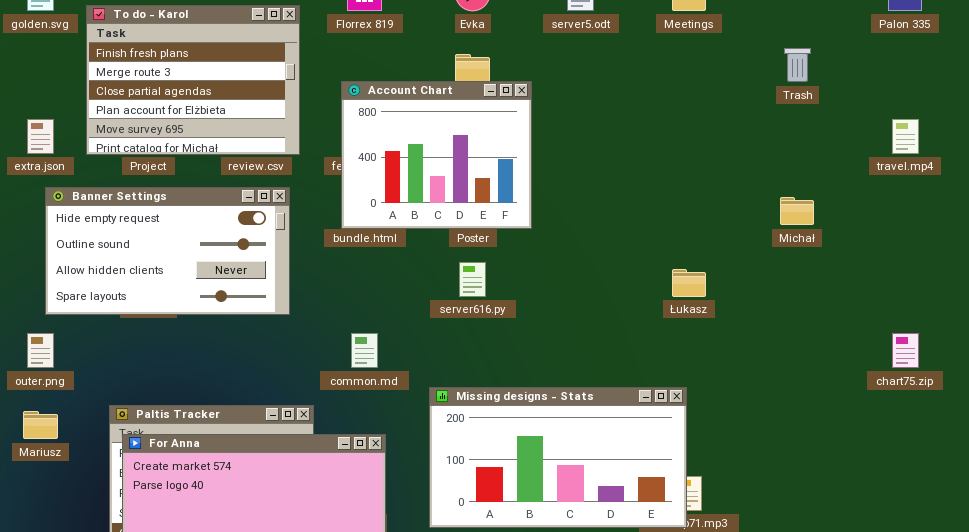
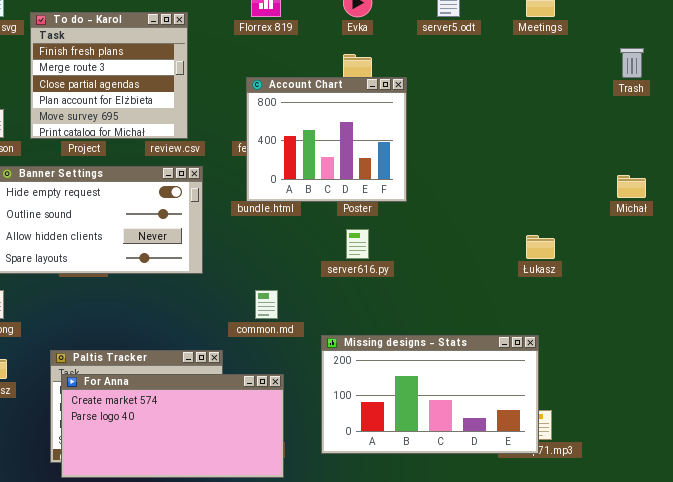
To do - Karol: [86,5,300,155] -> [30,12,188,139], resized

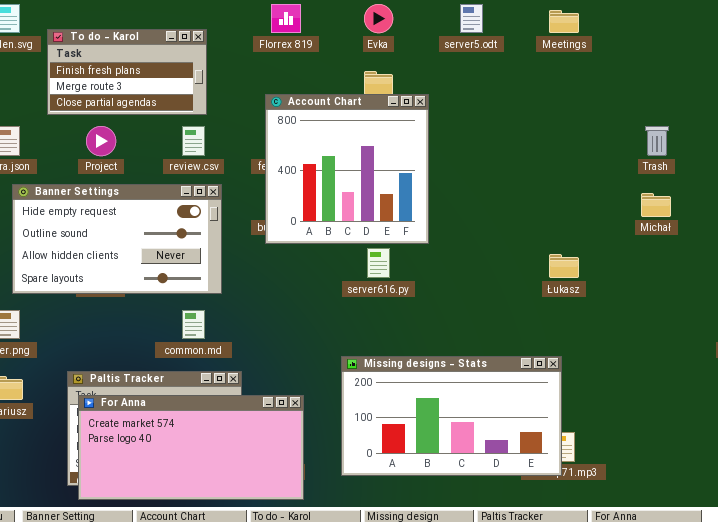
To do - Karol: [30,12,188,139] -> [47,29,207,115], resized
Trash: [620,48,644,78] -> [645,126,669,156], moved
Account Chart: [246,77,407,202] -> [265,94,429,244], resized
common.md: [255,290,278,319] -> [182,310,205,339], moved

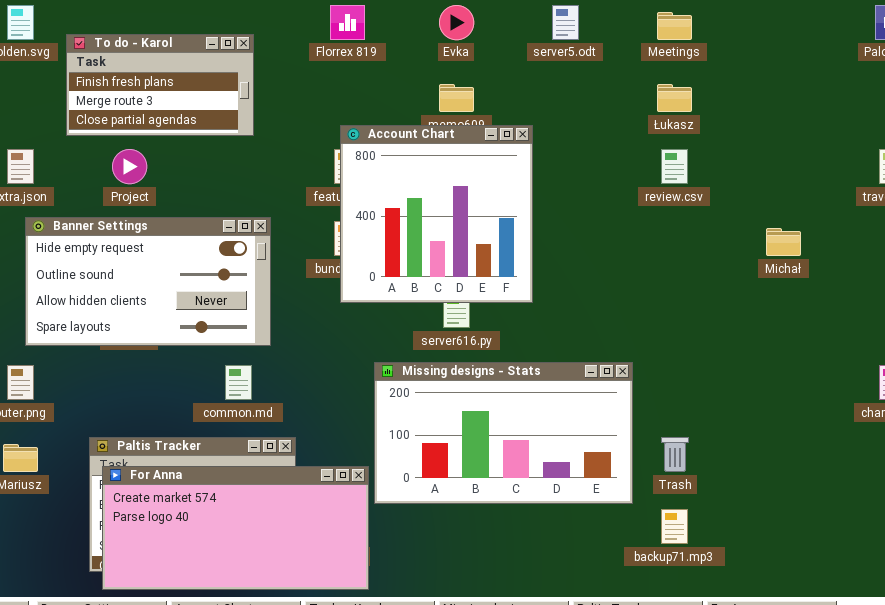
Account Chart: [265,94,429,244] -> [340,125,533,303], moved
review.csv: [182,126,205,156] -> [661,149,688,184], moved
Trash: [645,126,669,156] -> [661,437,689,472], moved
Łukasz: [549,254,579,278] -> [657,84,692,112], moved
Missing designs - Stats: [341,356,562,476] -> [374,362,633,504], moved

